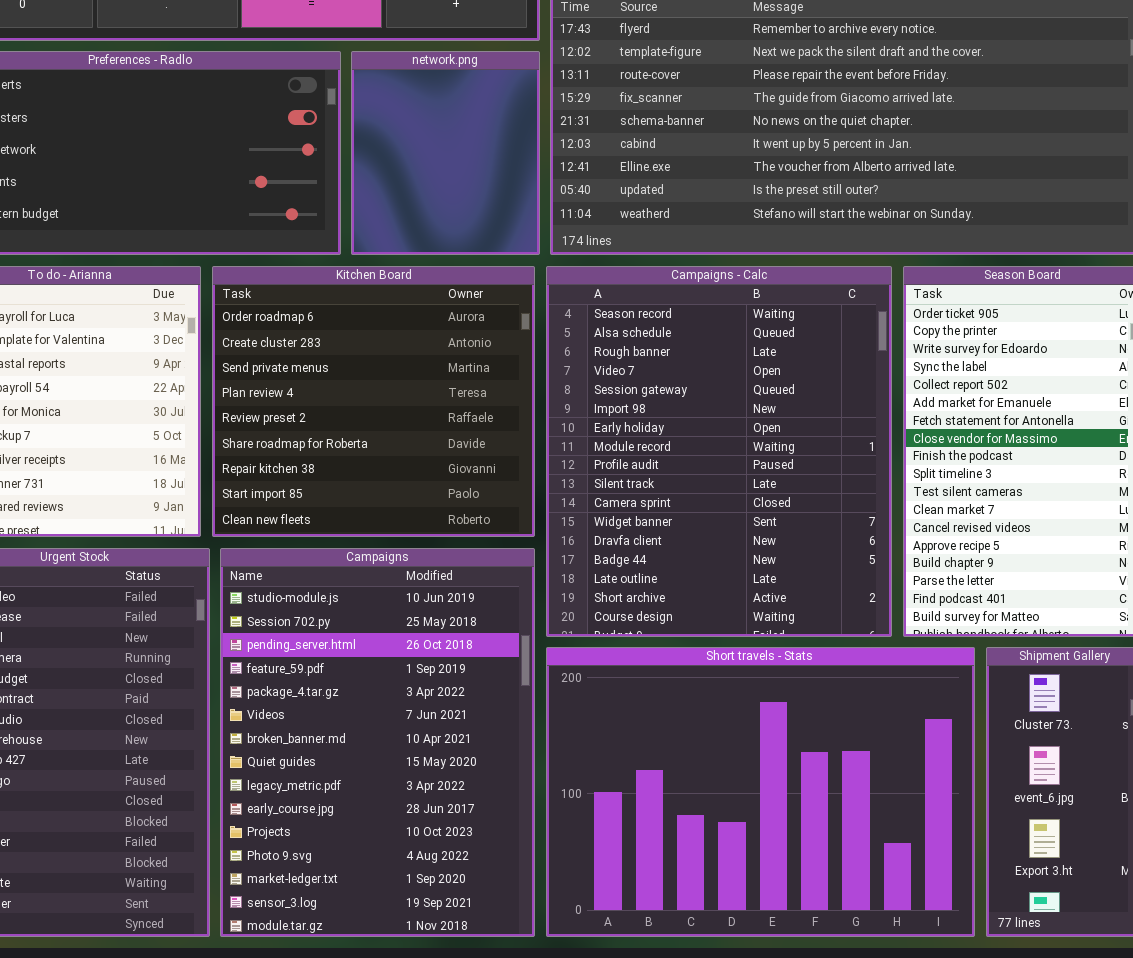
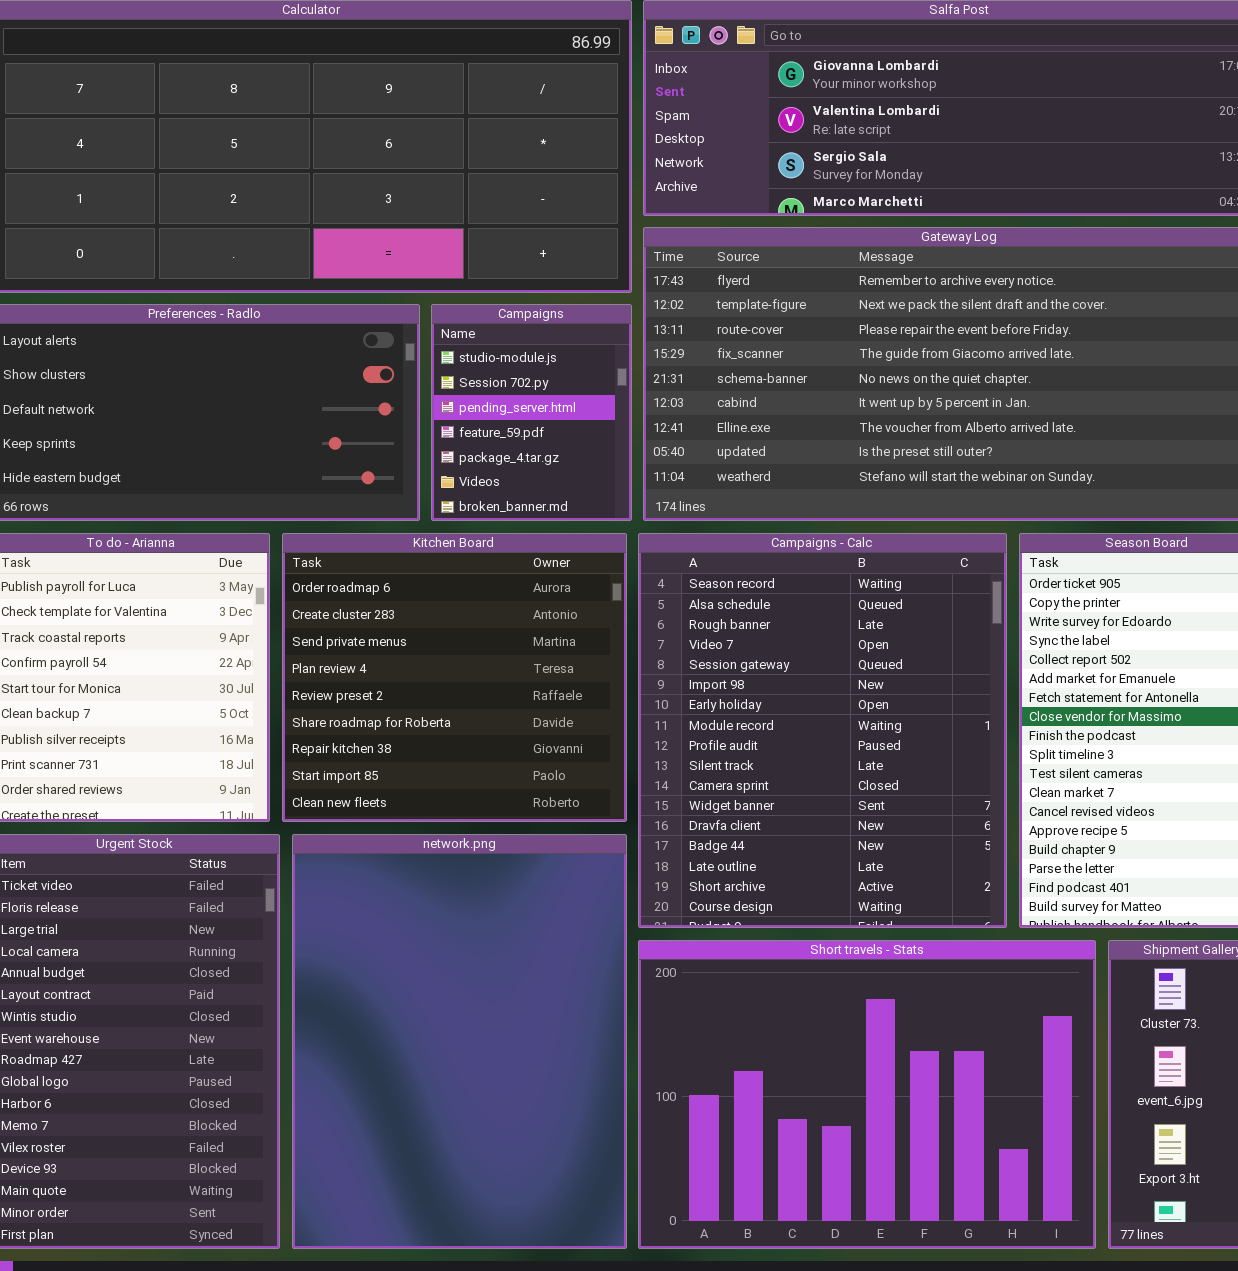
network.png: [351,51,540,255] -> [292,834,627,1249], moved, resized
Campaigns: [220,548,535,937] -> [431,304,632,521], moved, resized

